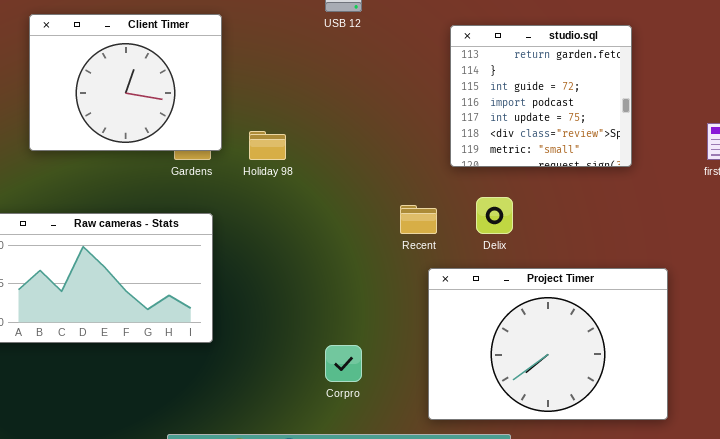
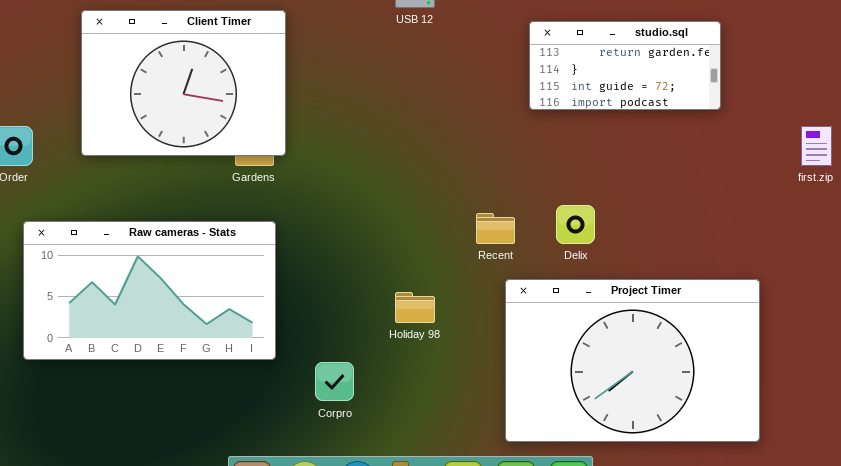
studio.sql: [450,25,632,167] -> [529,21,721,110], resized
Holiday 98: [249,131,286,160] -> [395,292,435,323], moved
Corpro: [325,345,362,382] -> [315,362,354,401], moved

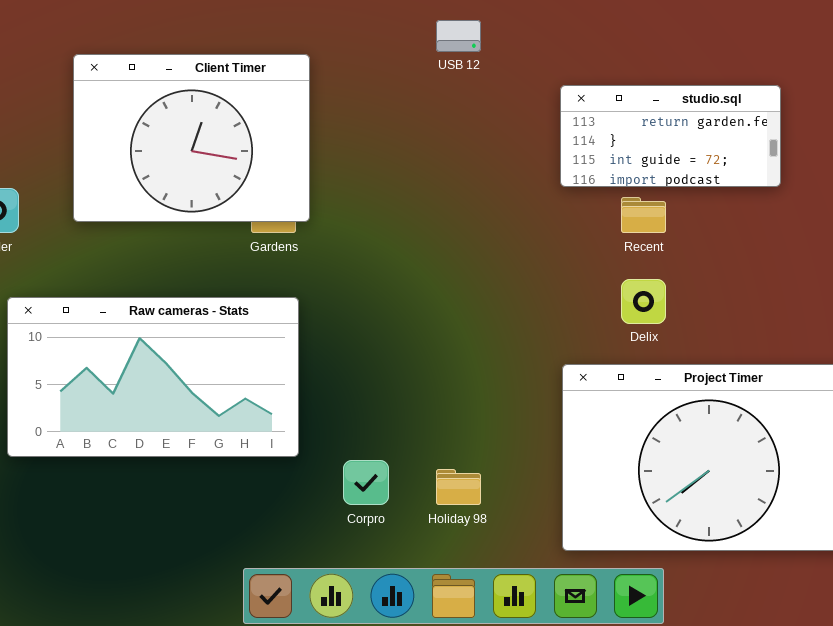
studio.sql: [529,21,721,110] -> [560,85,781,187], moved
Recent: [476,213,515,244] -> [621,197,666,233], moved
Holiday 98: [395,292,435,323] -> [436,469,481,505], moved

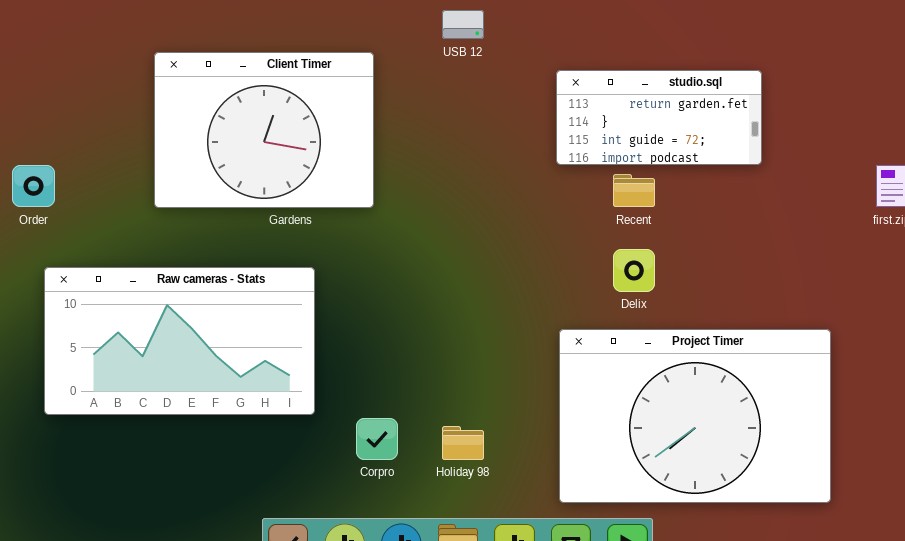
Client Timer: [73,54,310,222] -> [154,52,374,208], moved

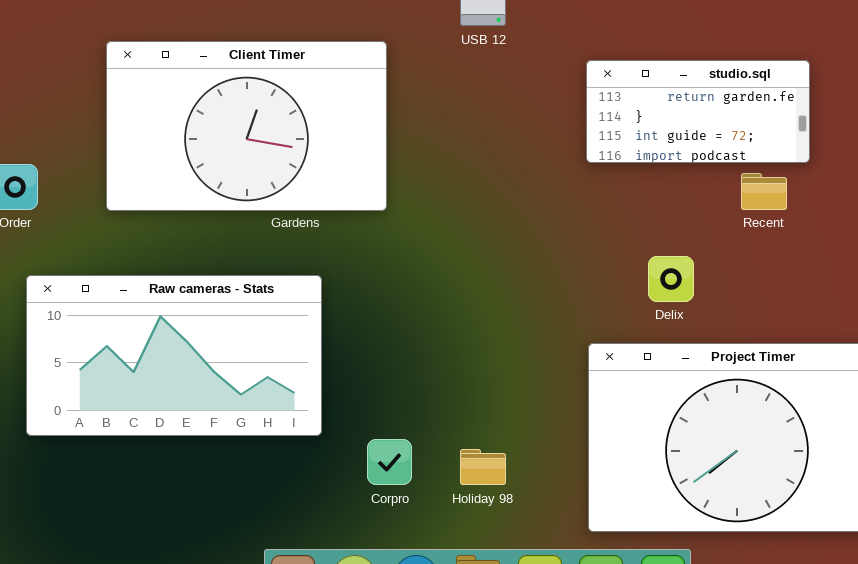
Client Timer: [154,52,374,208] -> [106,41,387,211], resized
Recent: [613,174,655,207] -> [741,173,787,210], moved

